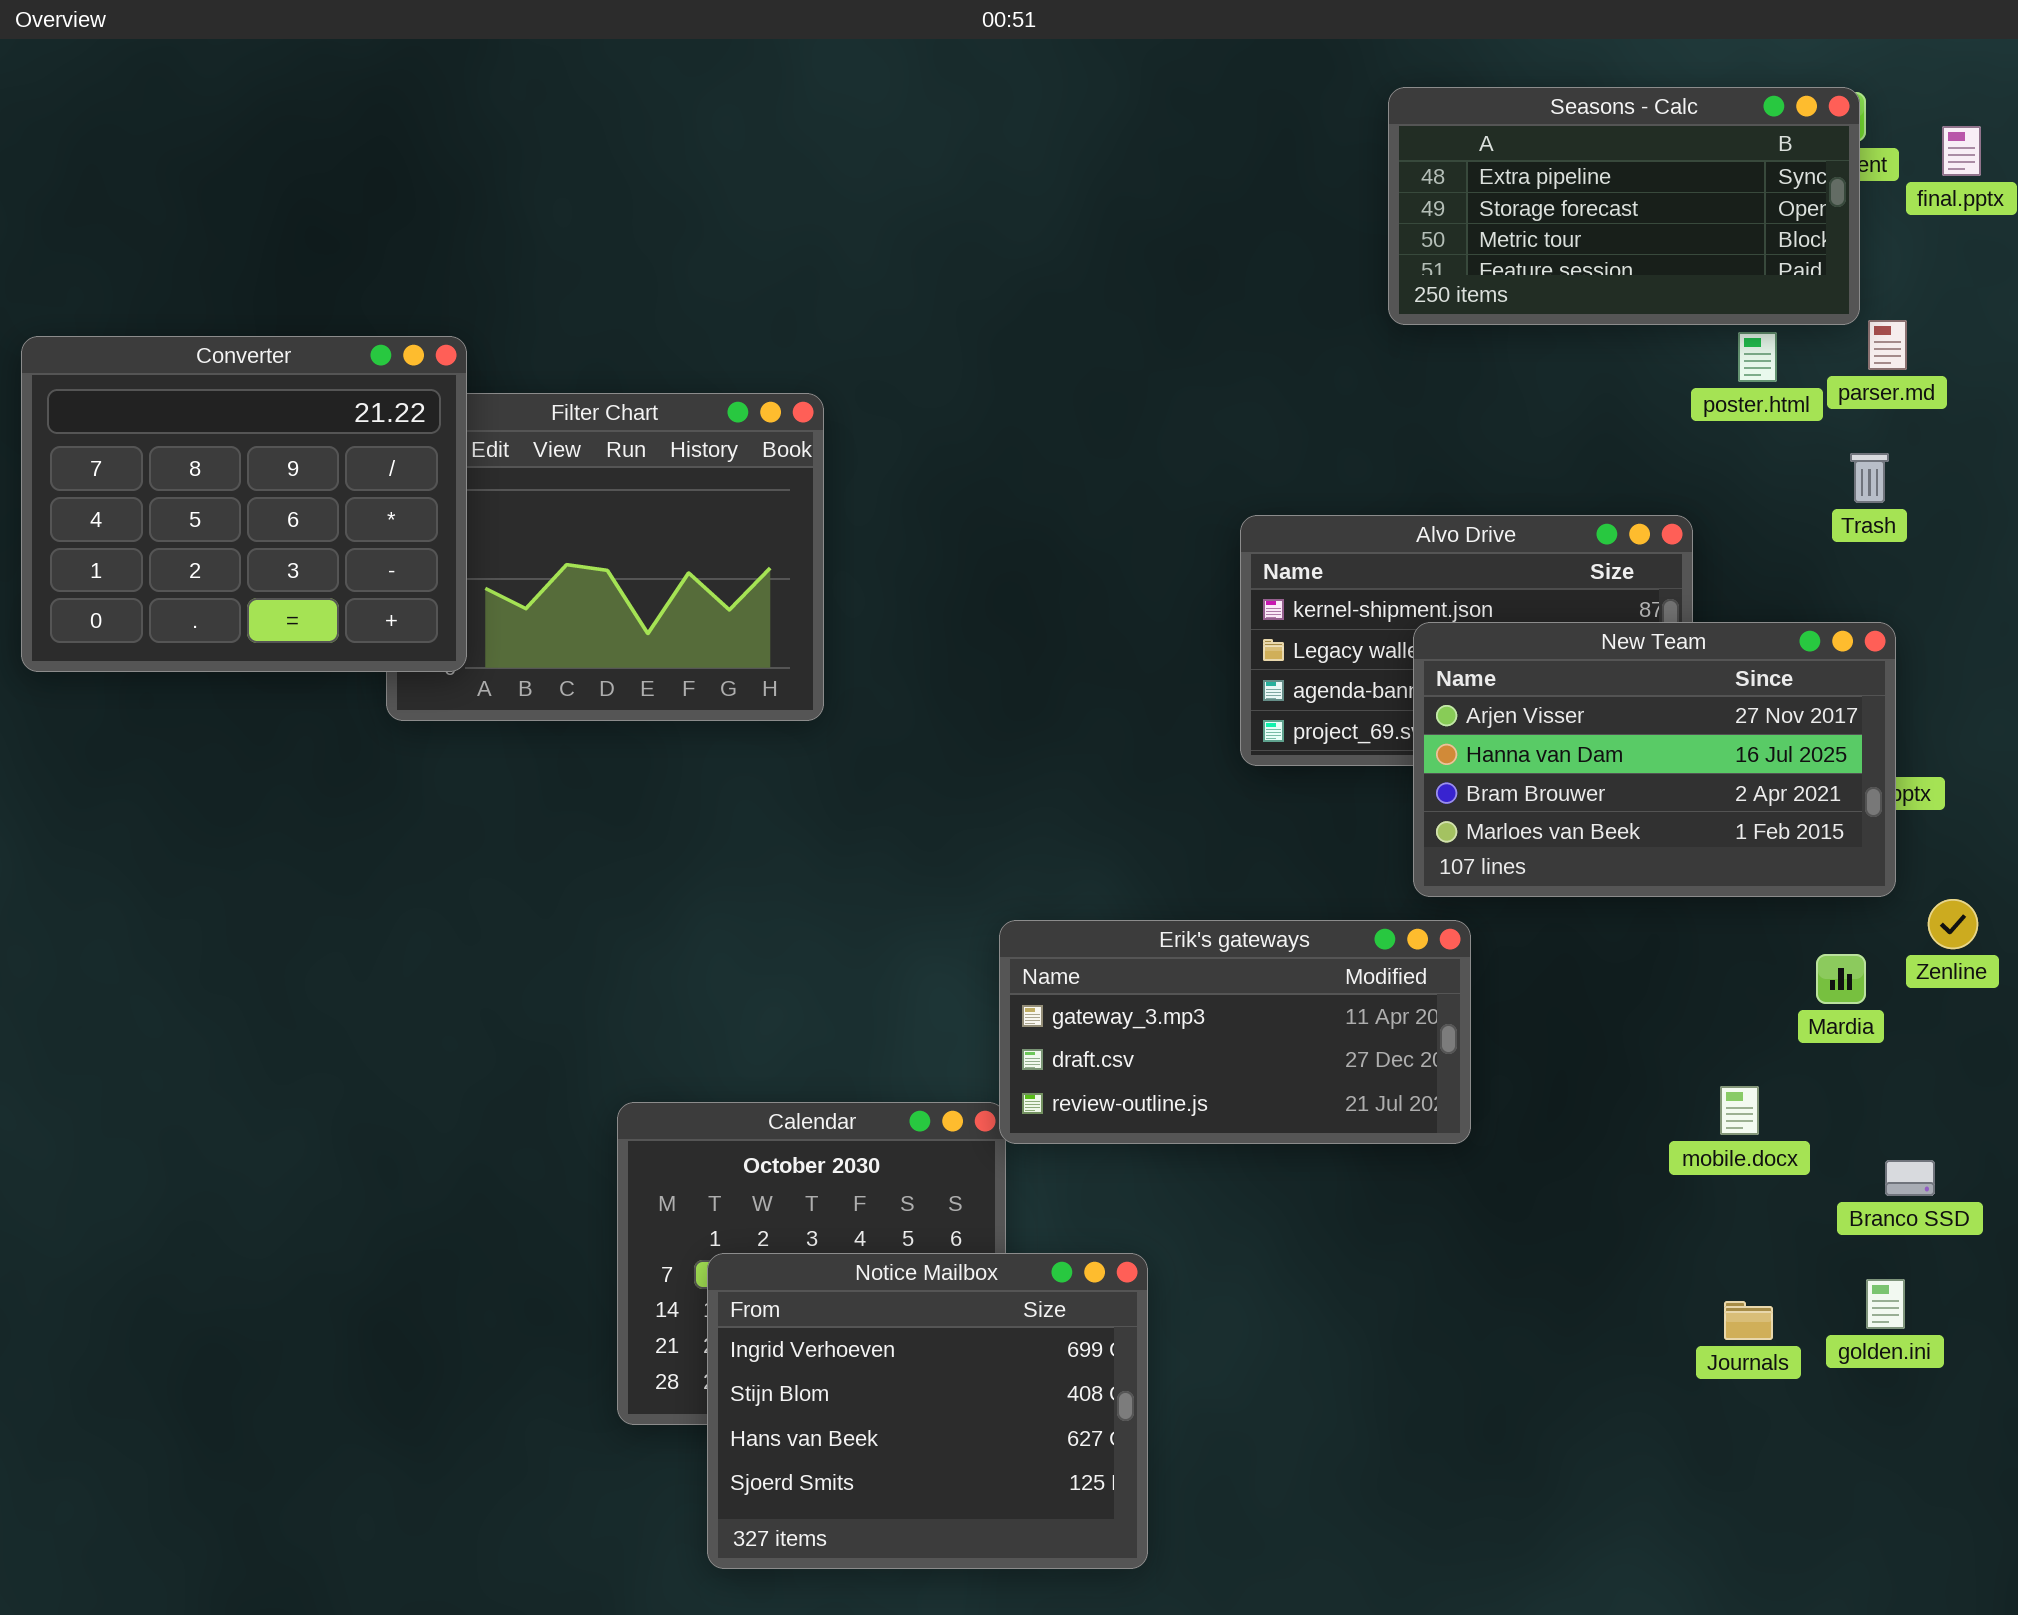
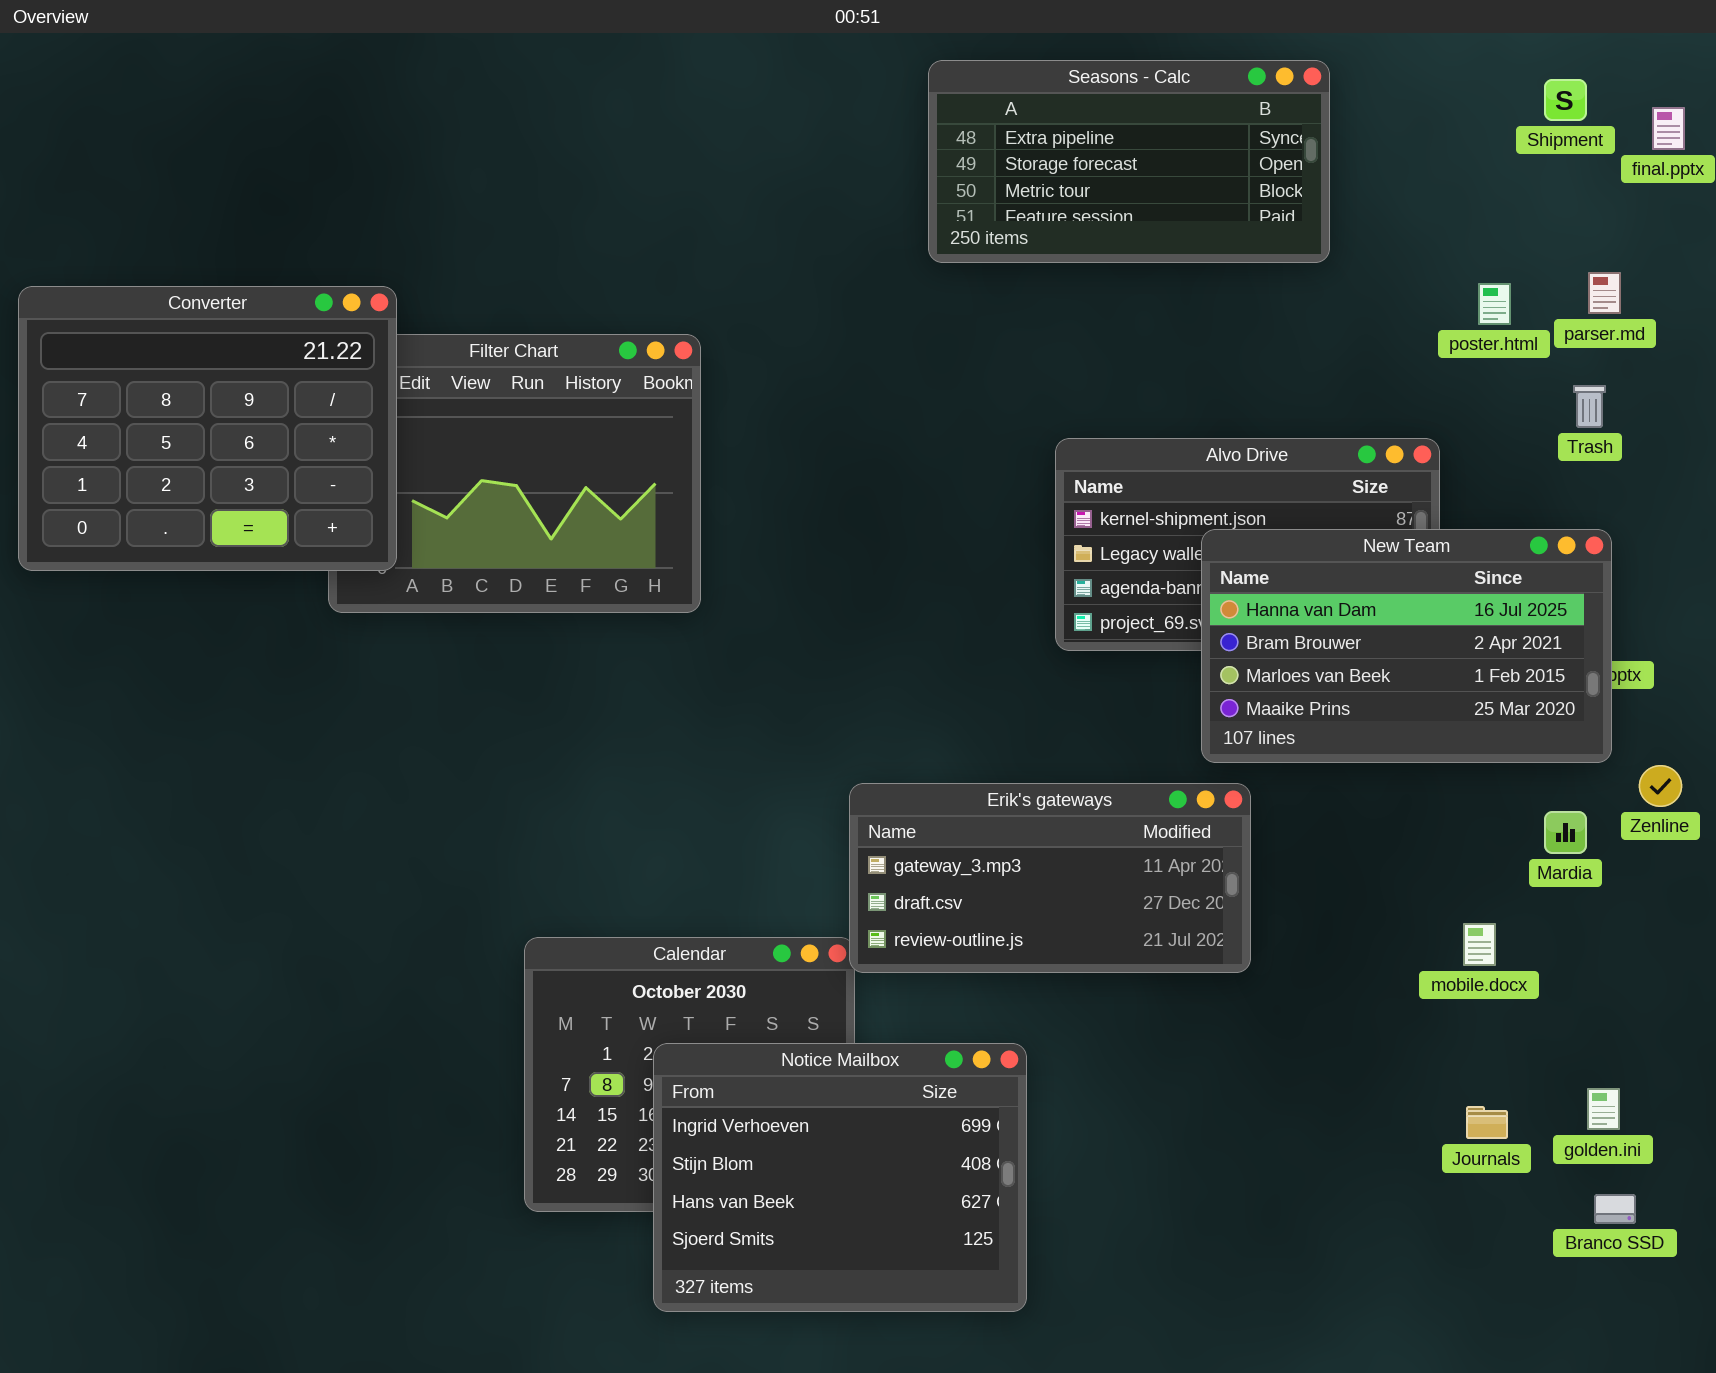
Seasons - Calc: [1388,87,1860,325] -> [928,60,1330,263], moved
New Team: [1413,622,1896,897] -> [1201,529,1612,763], scrolled down 1 row
Branco SSD: [1885,1160,1935,1196] -> [1594,1194,1636,1224], moved
Notice Mailbox: [707,1253,1148,1569] -> [653,1043,1027,1312], moved

